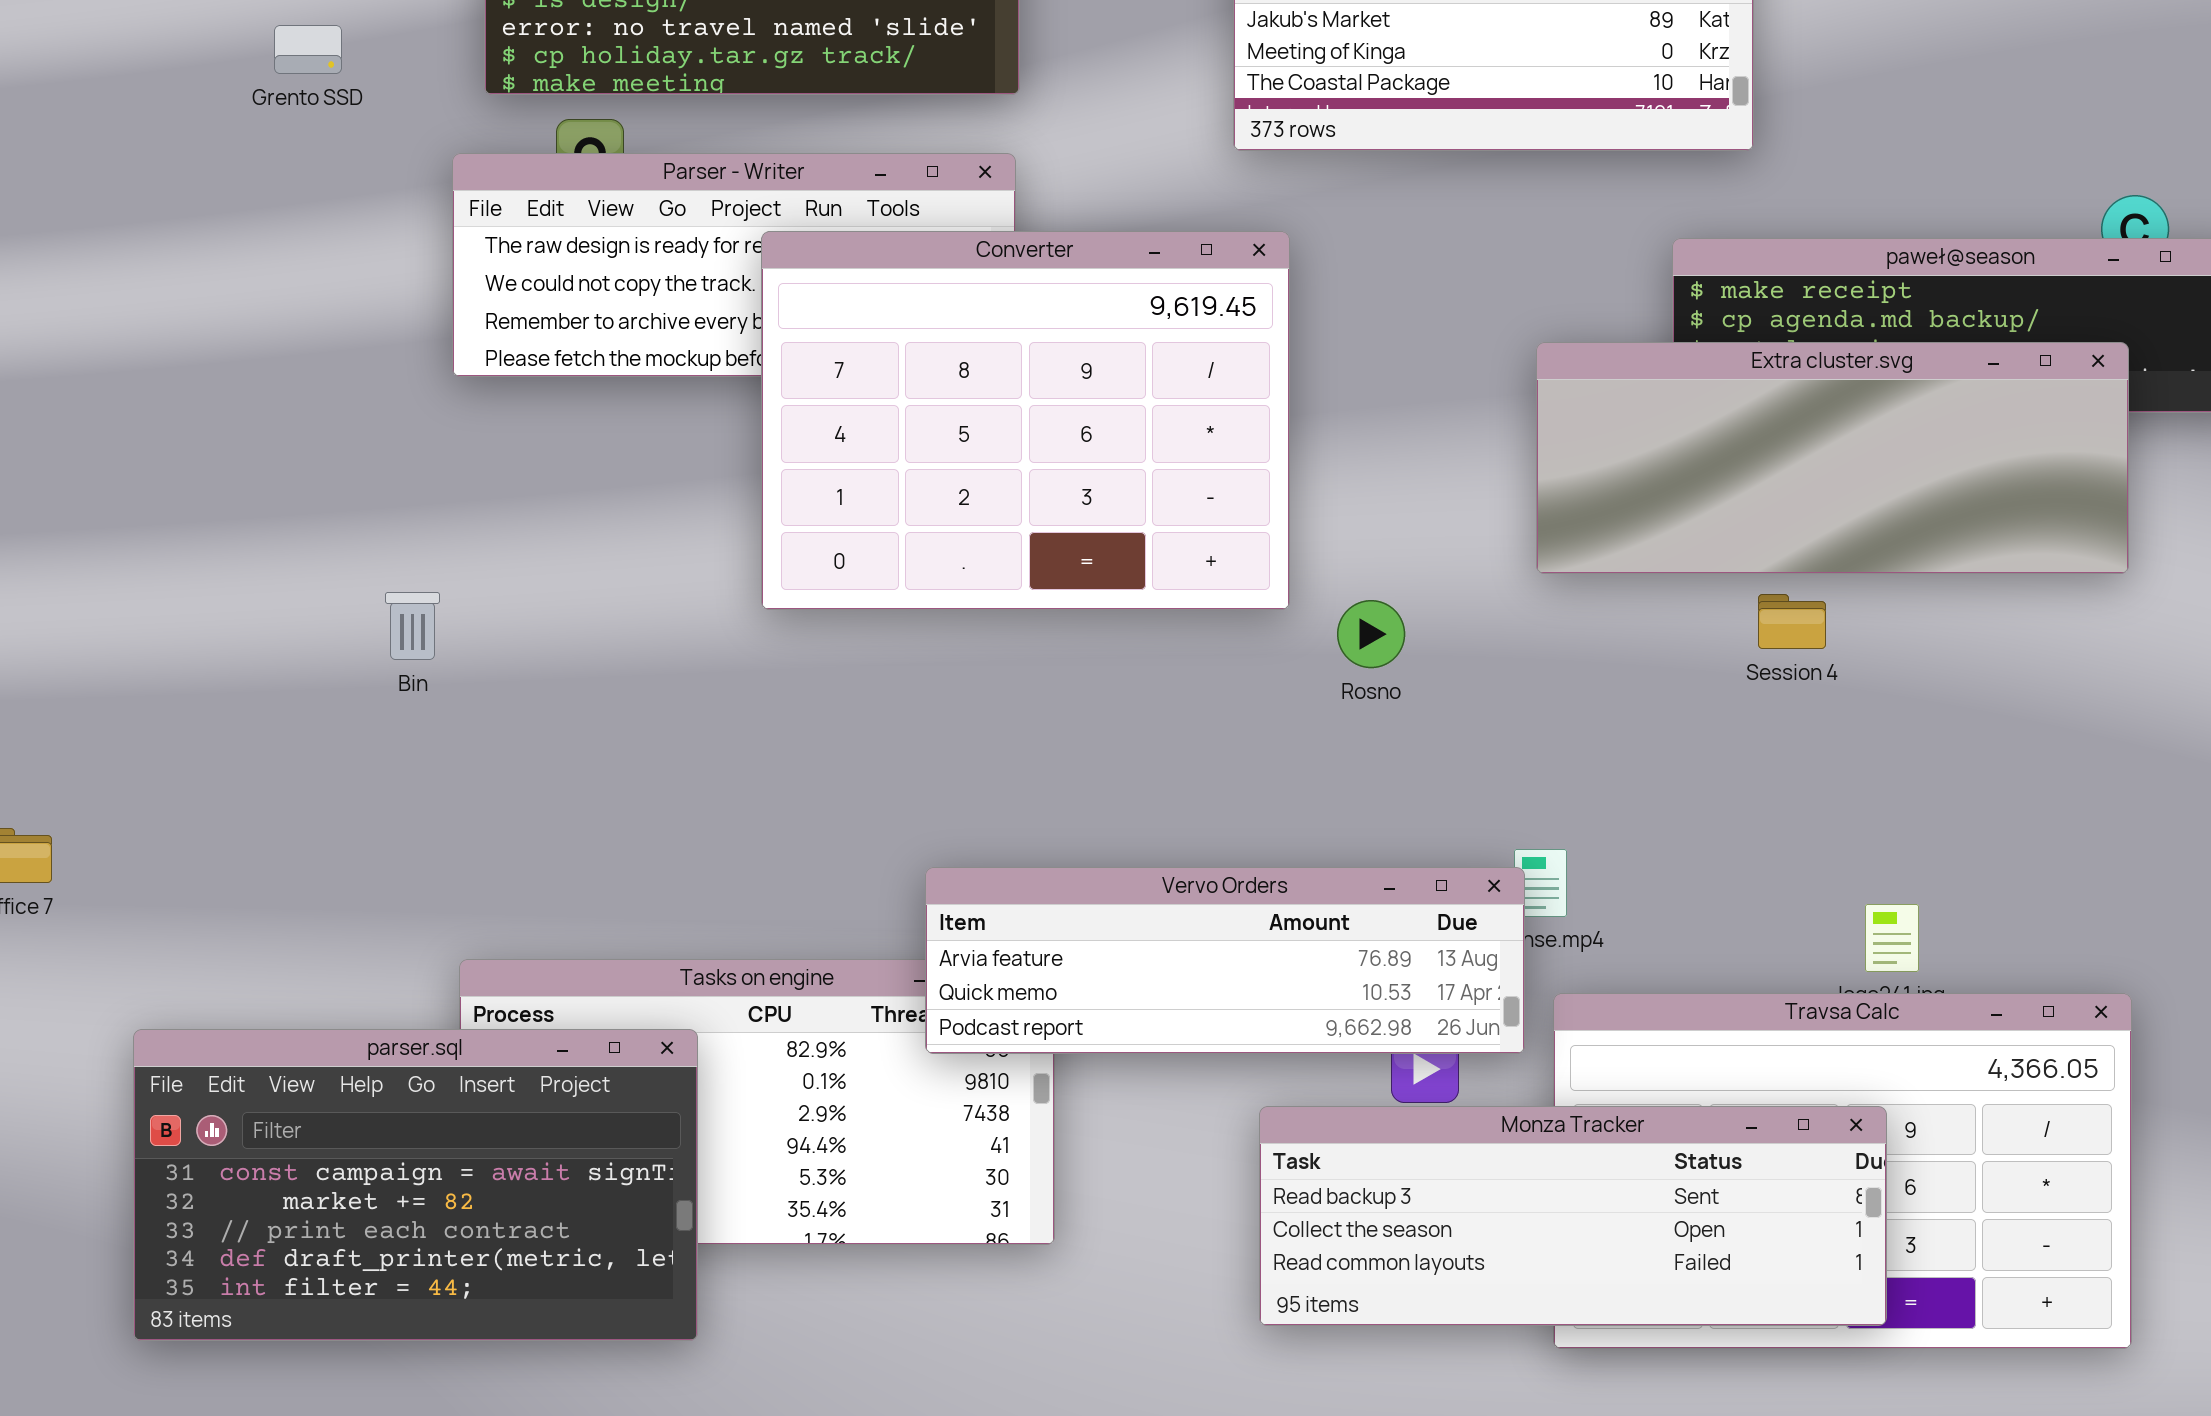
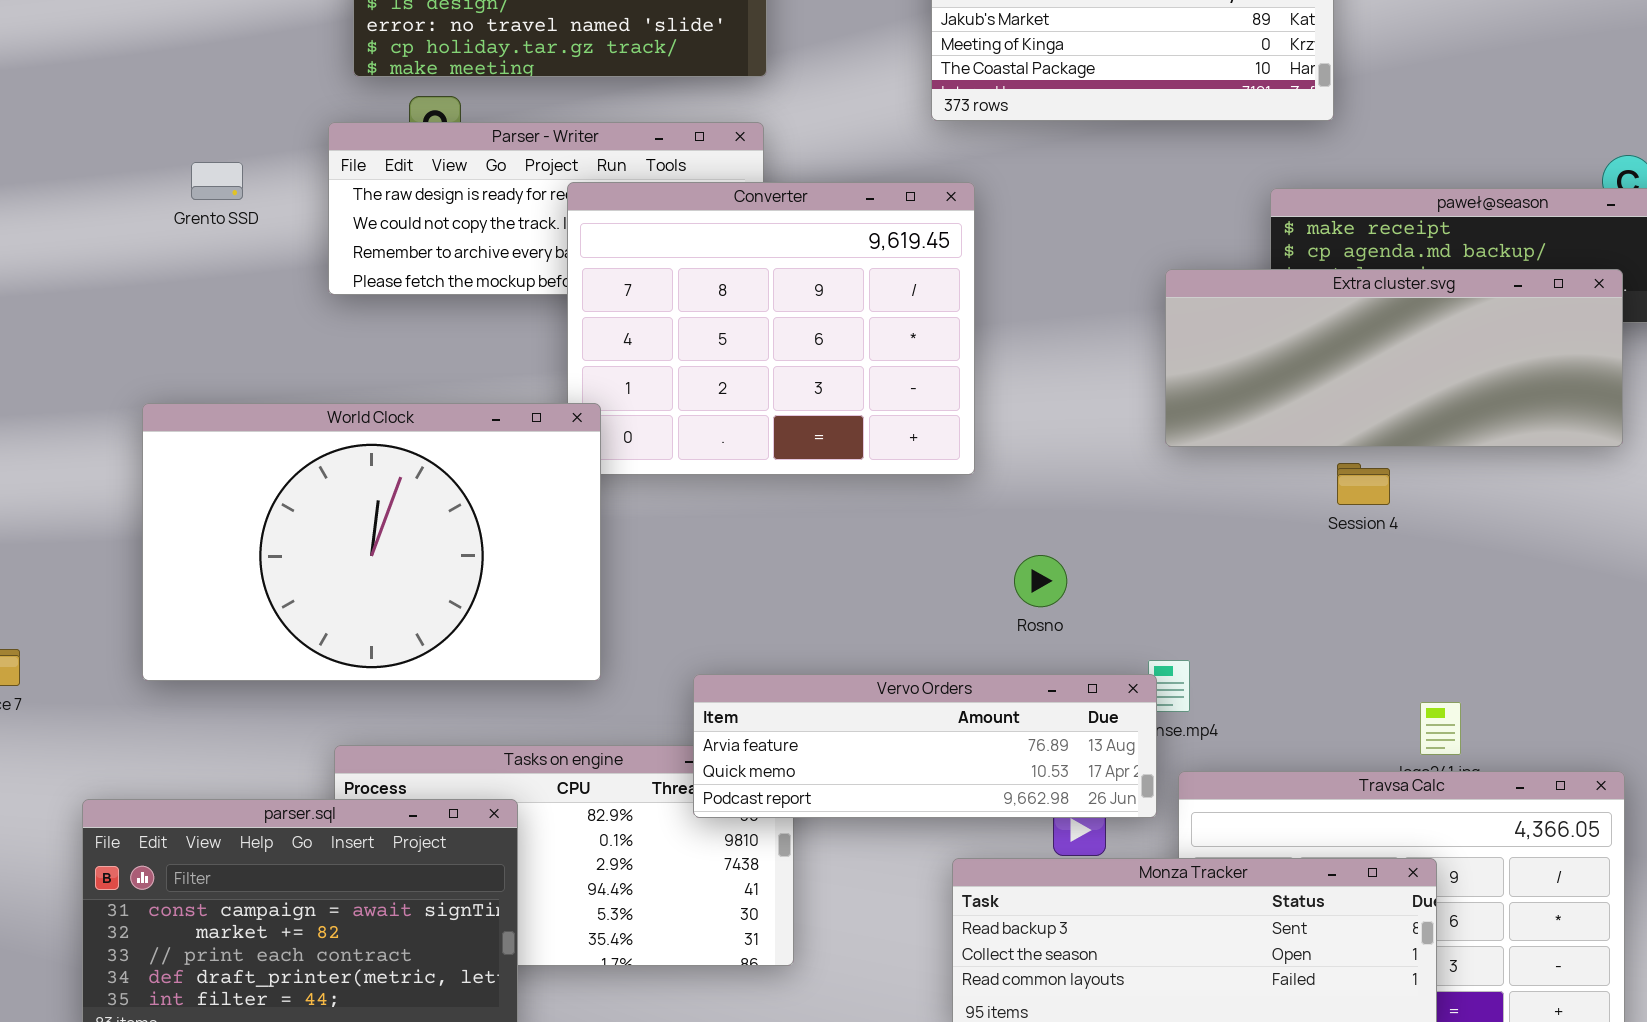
Grento SSD: [274,25,342,74] -> [191,162,243,200], moved
World Clock: none -> [142,403,601,681], opened
Rosno: [1337,600,1405,668] -> [1014,555,1067,607], moved

